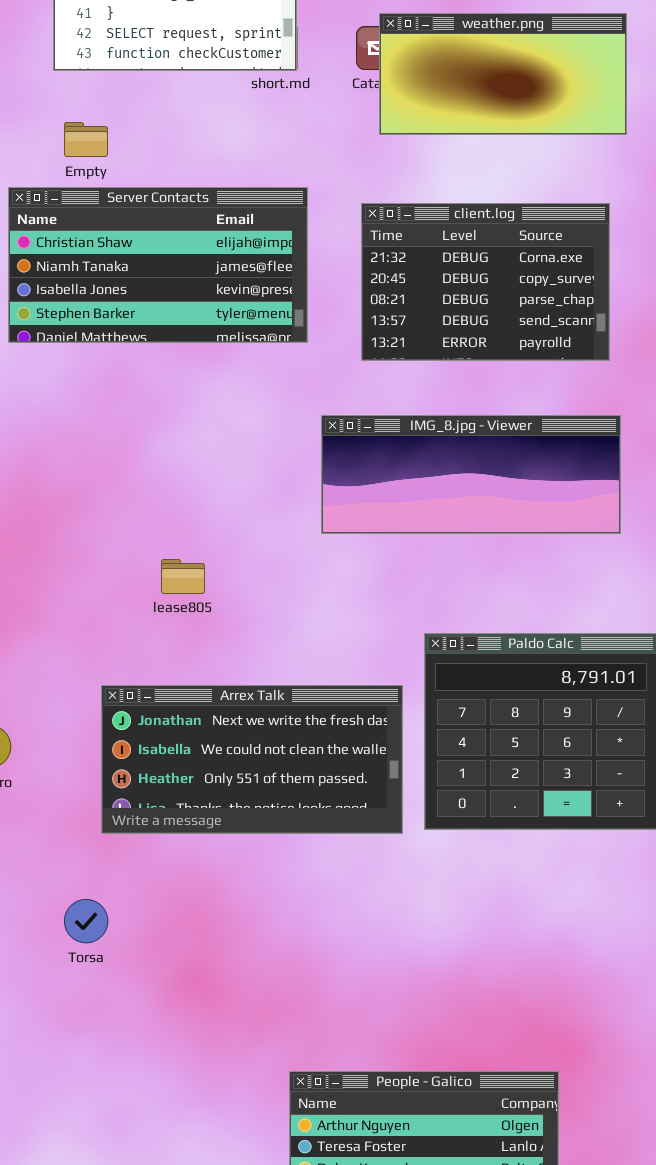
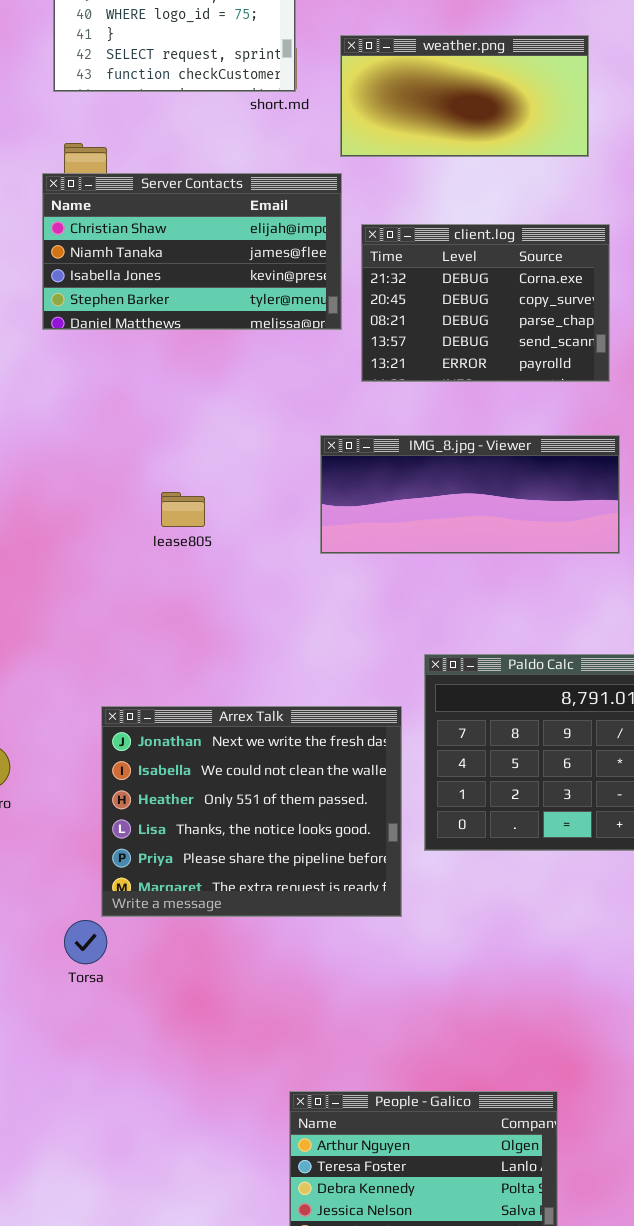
weather.png: [379,13,627,135] -> [340,35,589,157], moved
Server Contacts: [8,187,308,343] -> [42,173,342,330], moved
lease805: [161,559,205,594] -> [161,492,205,527], moved
Arrex Talk: [101,685,403,834] -> [101,706,402,917], resized

